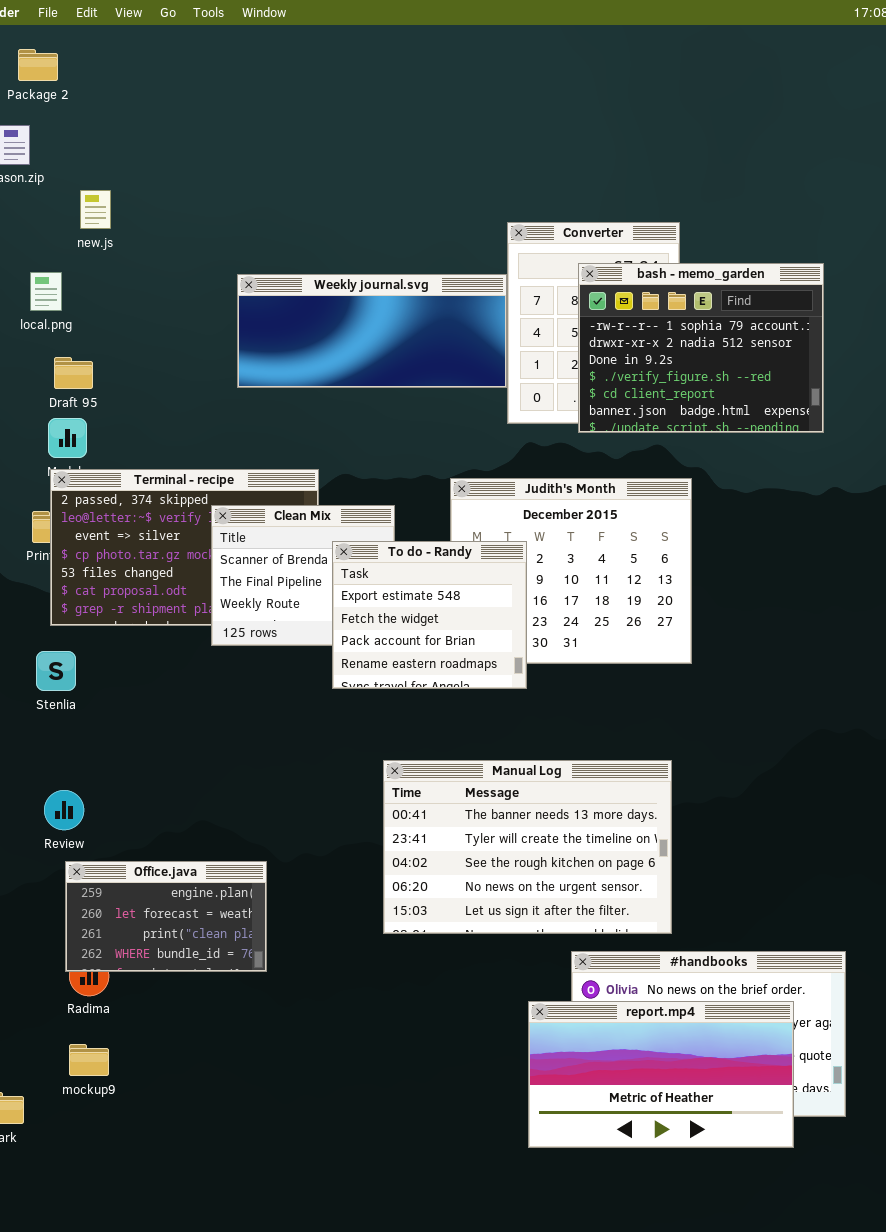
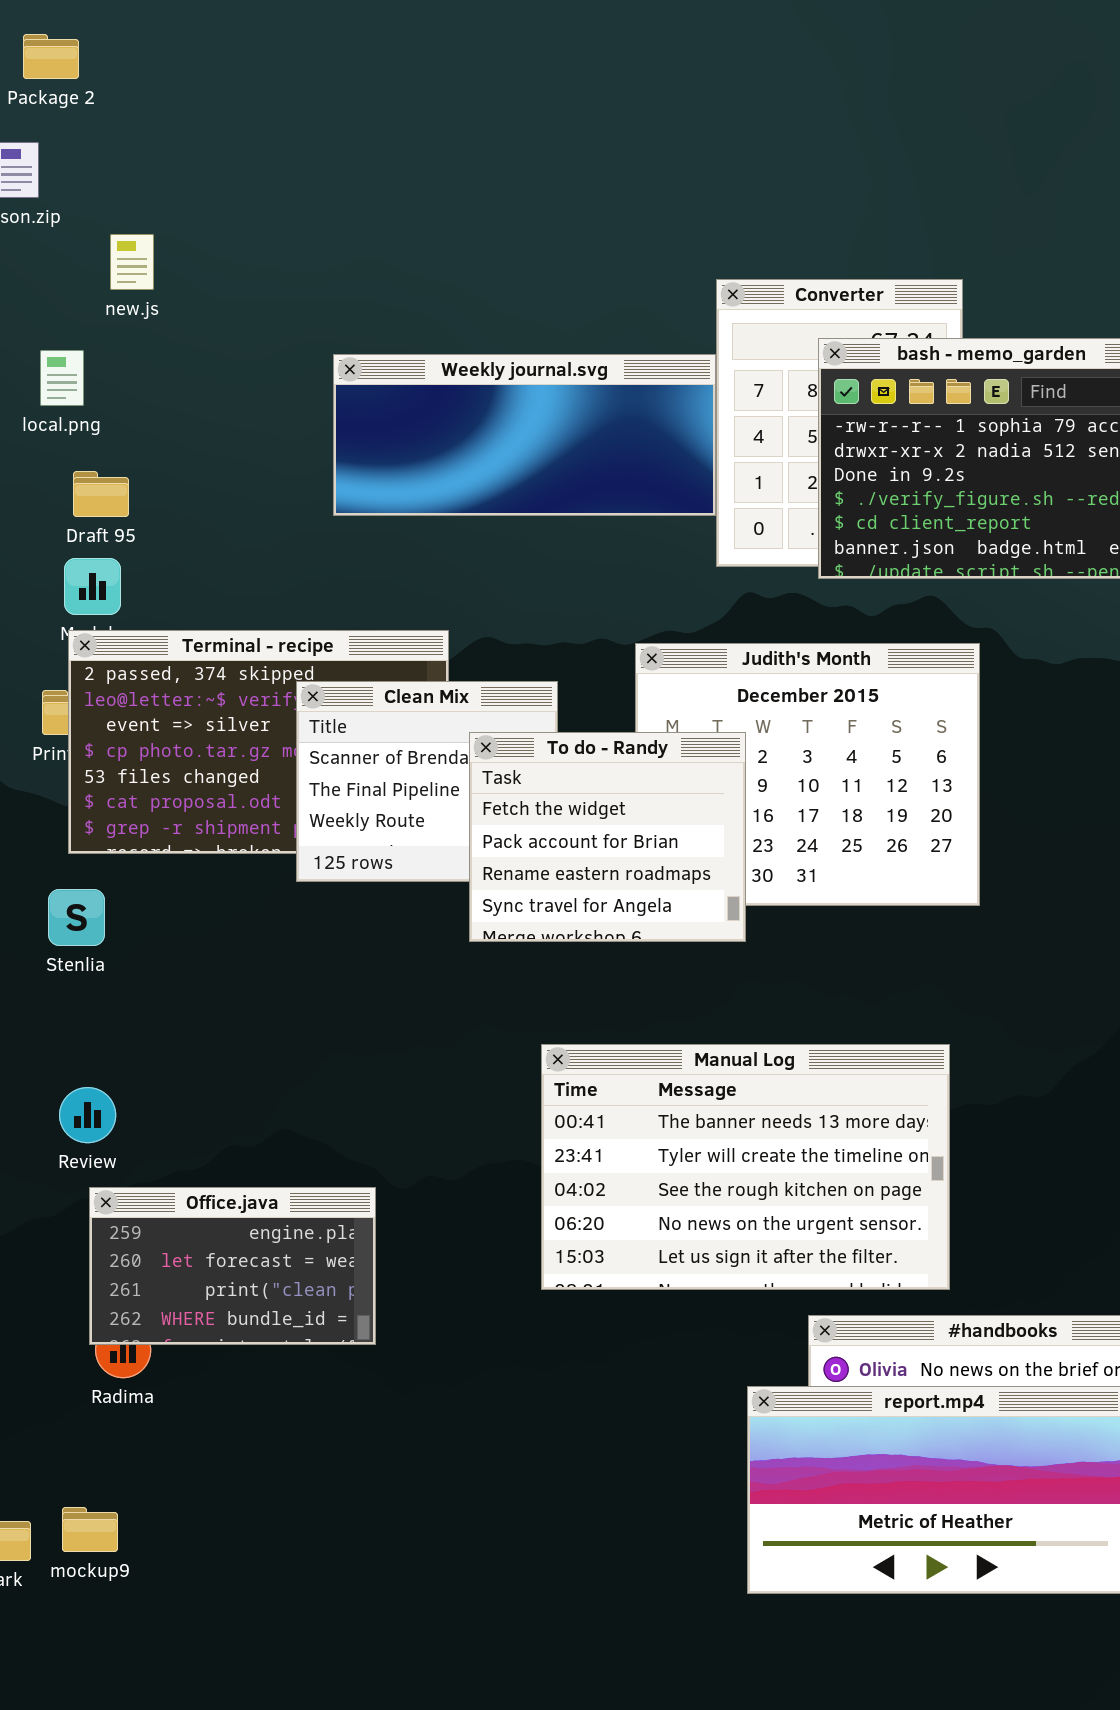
To do - Randy: [332,541,527,689] -> [469,732,746,942], scrolled down 1 row
mockup9: [69,1044,109,1076] -> [62,1507,118,1552], moved

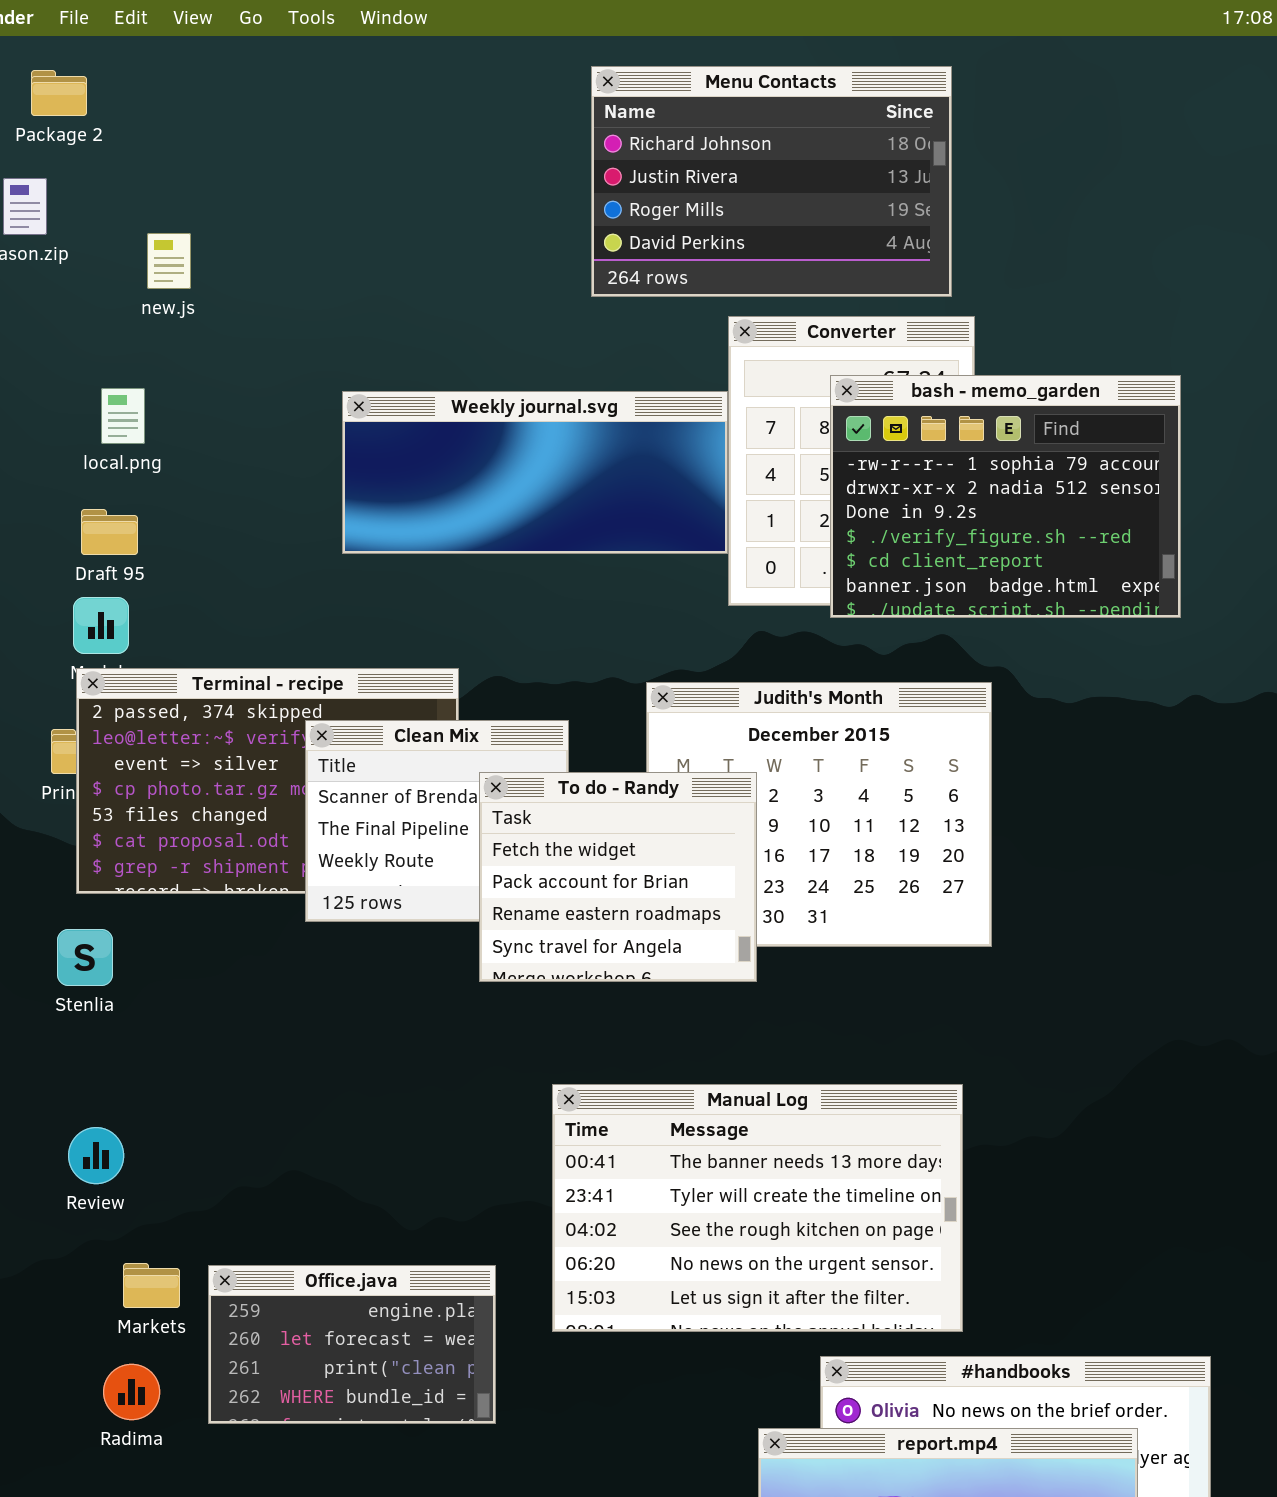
Menu Contacts: none -> [591,66,952,297], opened
new.js: [110,234,154,290] -> [147,233,191,289], moved
local.png: [40,350,84,406] -> [101,388,145,444], moved
Office.java: [89,1187,376,1345] -> [208,1265,496,1424], moved

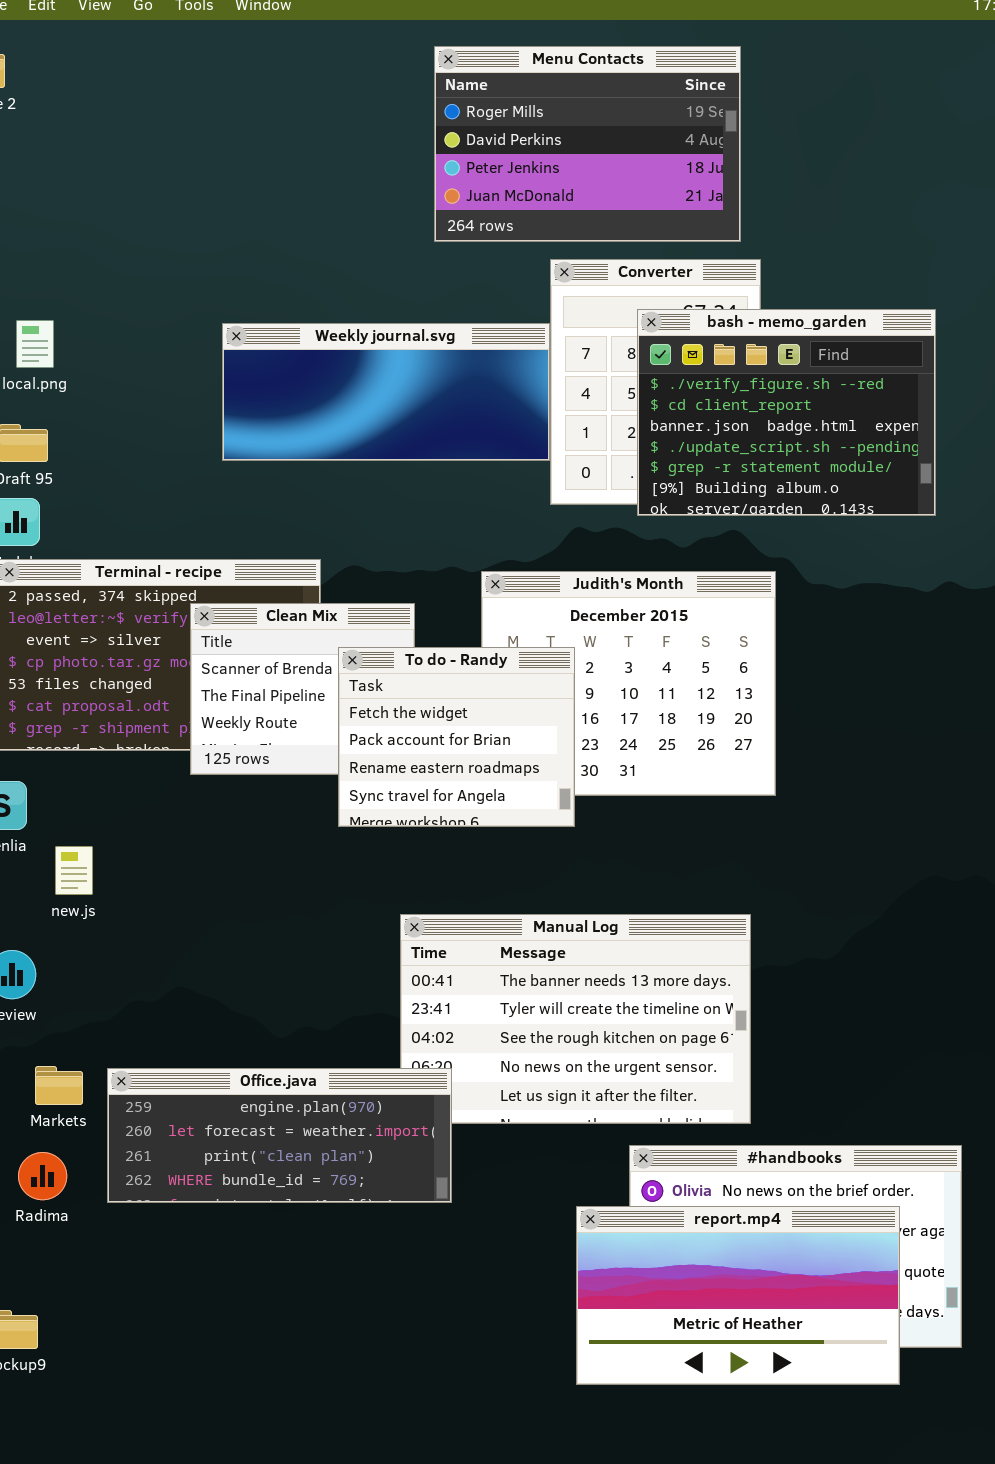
Menu Contacts: [591,66,952,297] -> [434,46,741,242], scrolled down 2 rows
new.js: [147,233,191,289] -> [55,846,93,895], moved
bash - memo_garden: [830,375,1181,618] -> [637,309,936,516], scrolled down 3 rows
Office.java: [208,1265,496,1424] -> [107,1068,452,1203], resized

